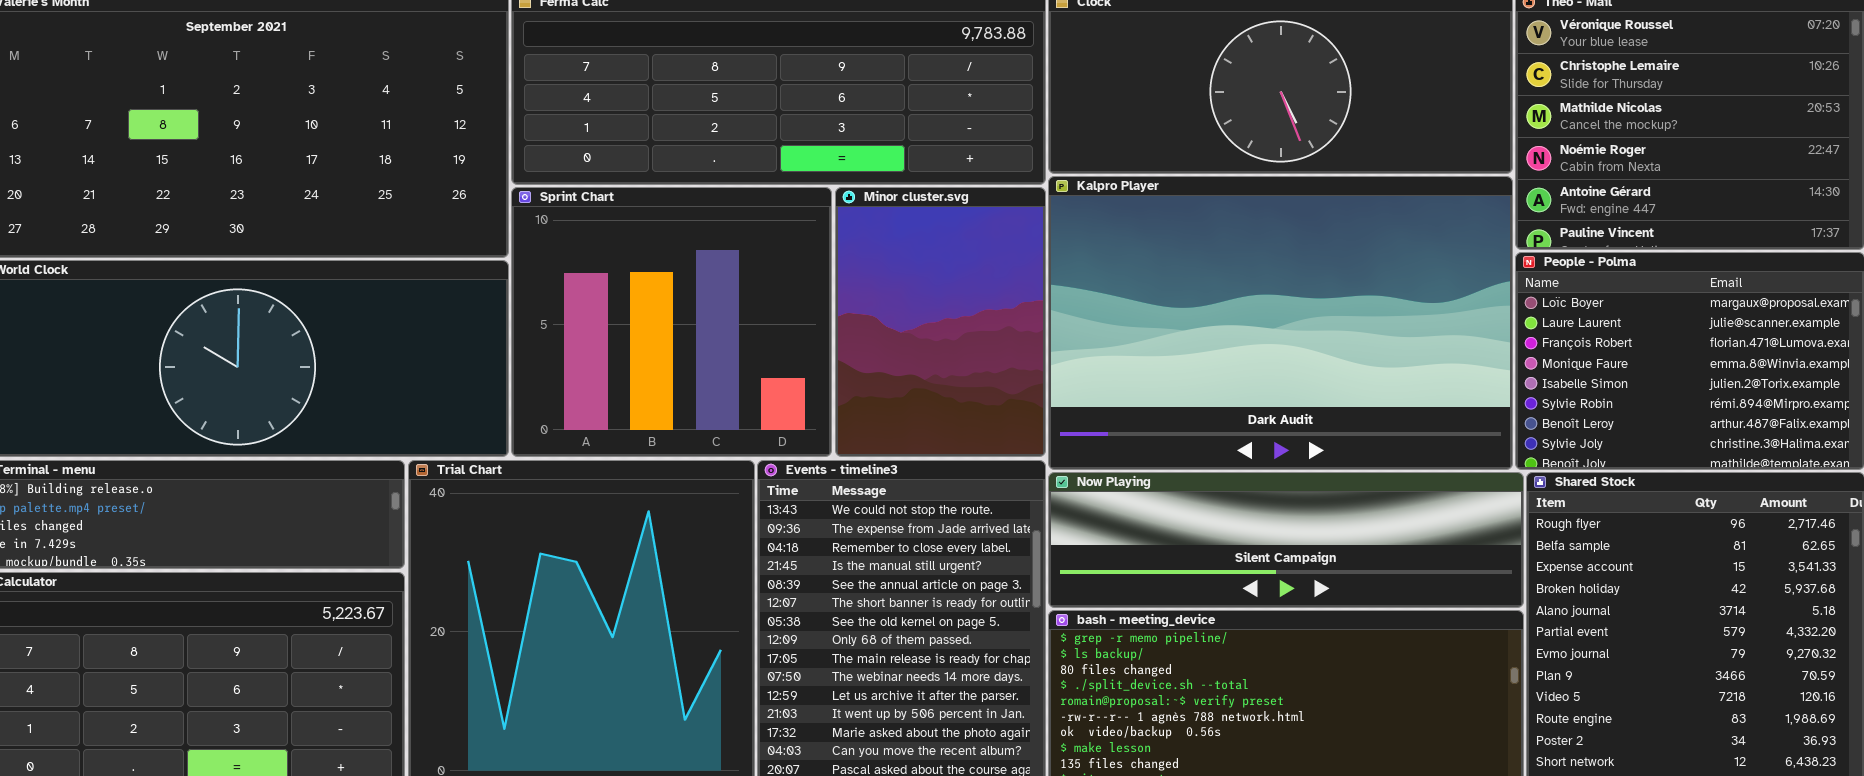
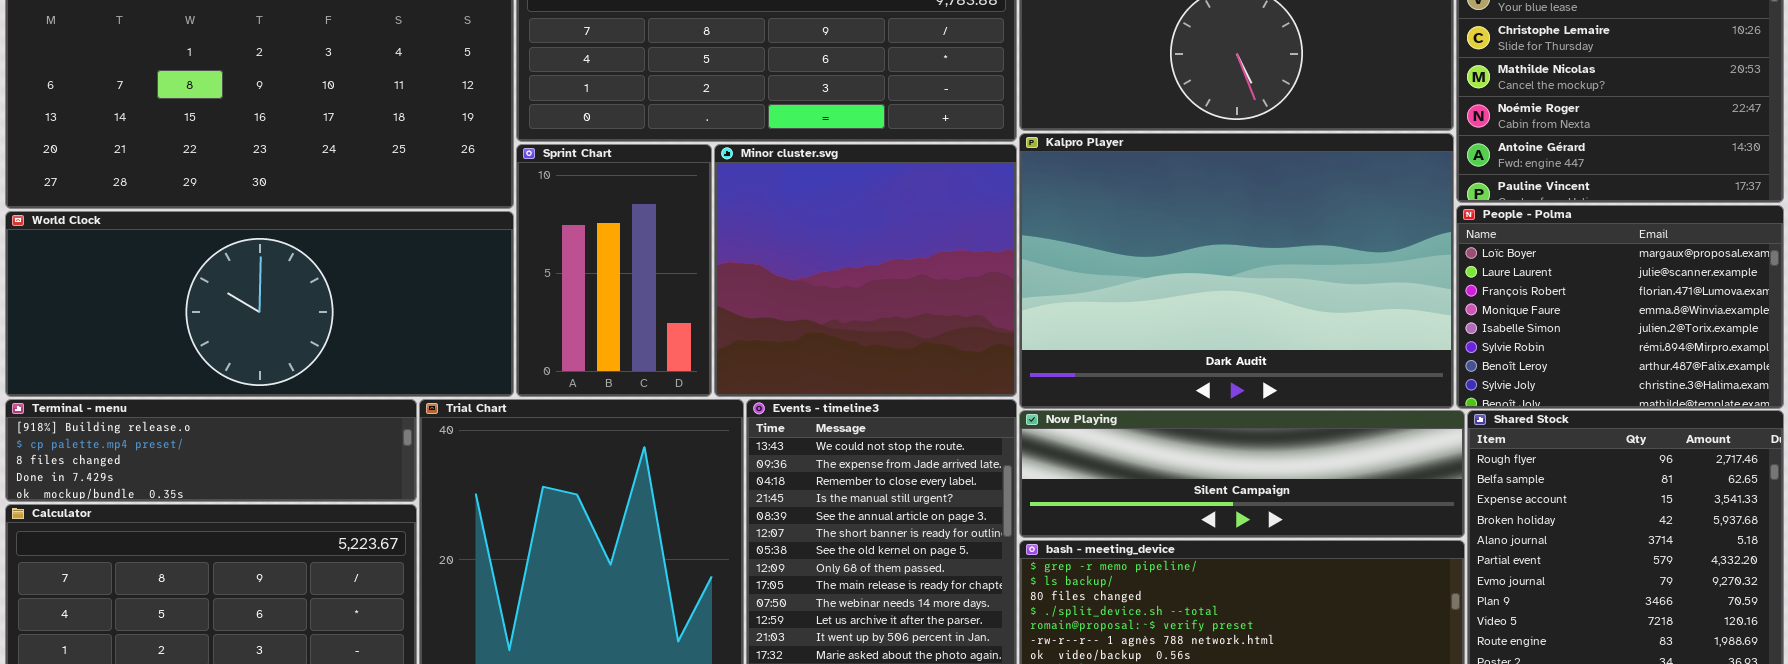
Sprint Chart: [511,187,832,457] -> [516,144,712,397], resized
Minor cluster.svg: [835,187,1046,457] -> [714,144,1017,397], resized

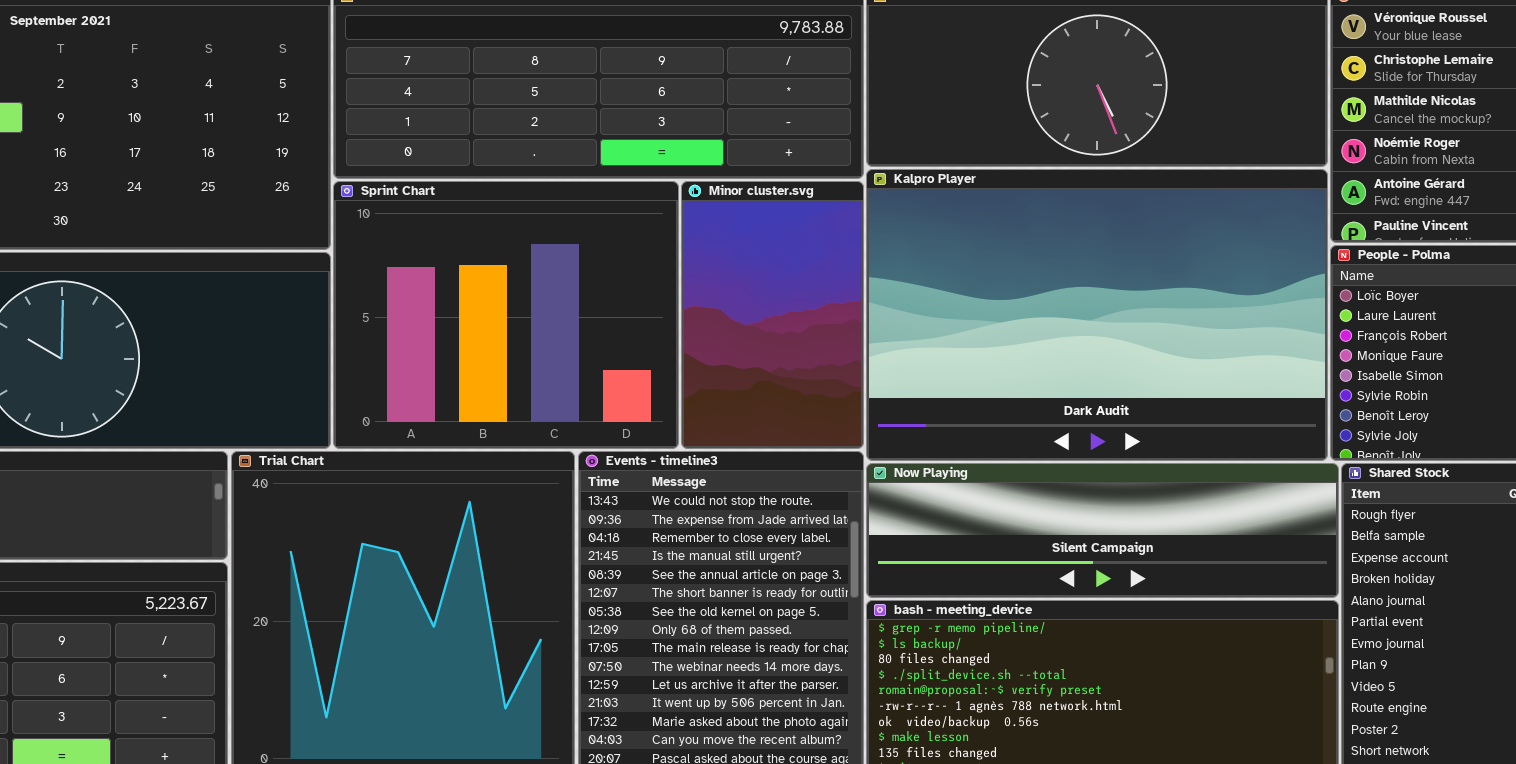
Sprint Chart: [516,144,712,397] -> [333,181,679,449], resized
Minor cluster.svg: [714,144,1017,397] -> [681,181,864,449], resized

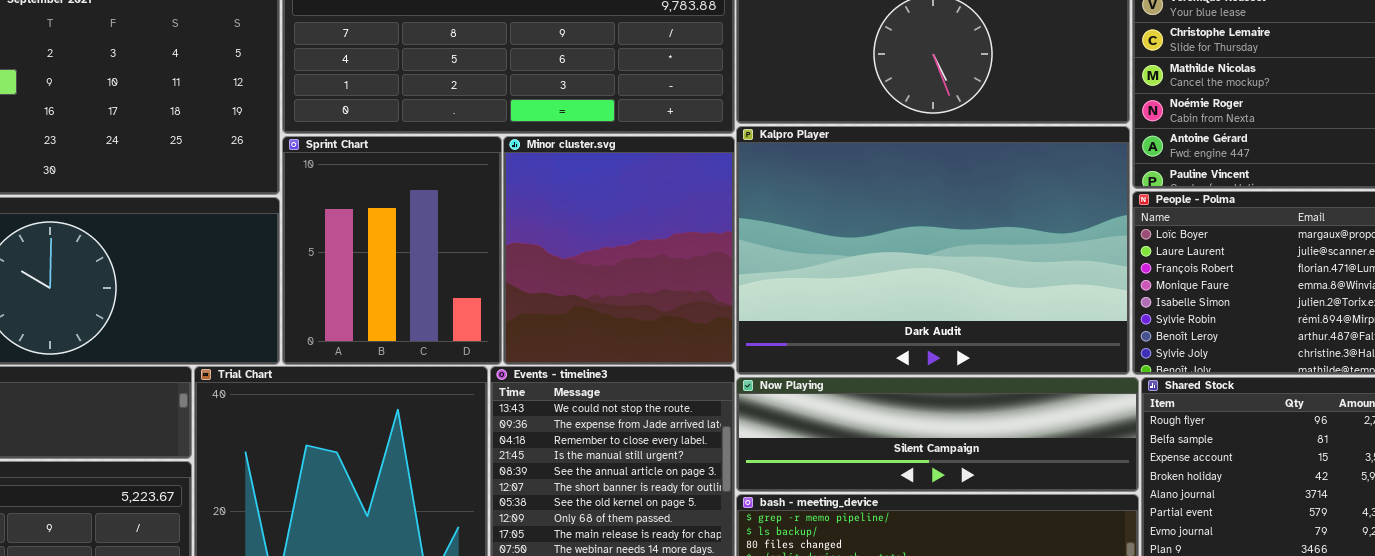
Sprint Chart: [333,181,679,449] -> [282,136,502,365], resized
Minor cluster.svg: [681,181,864,449] -> [503,136,735,365], resized

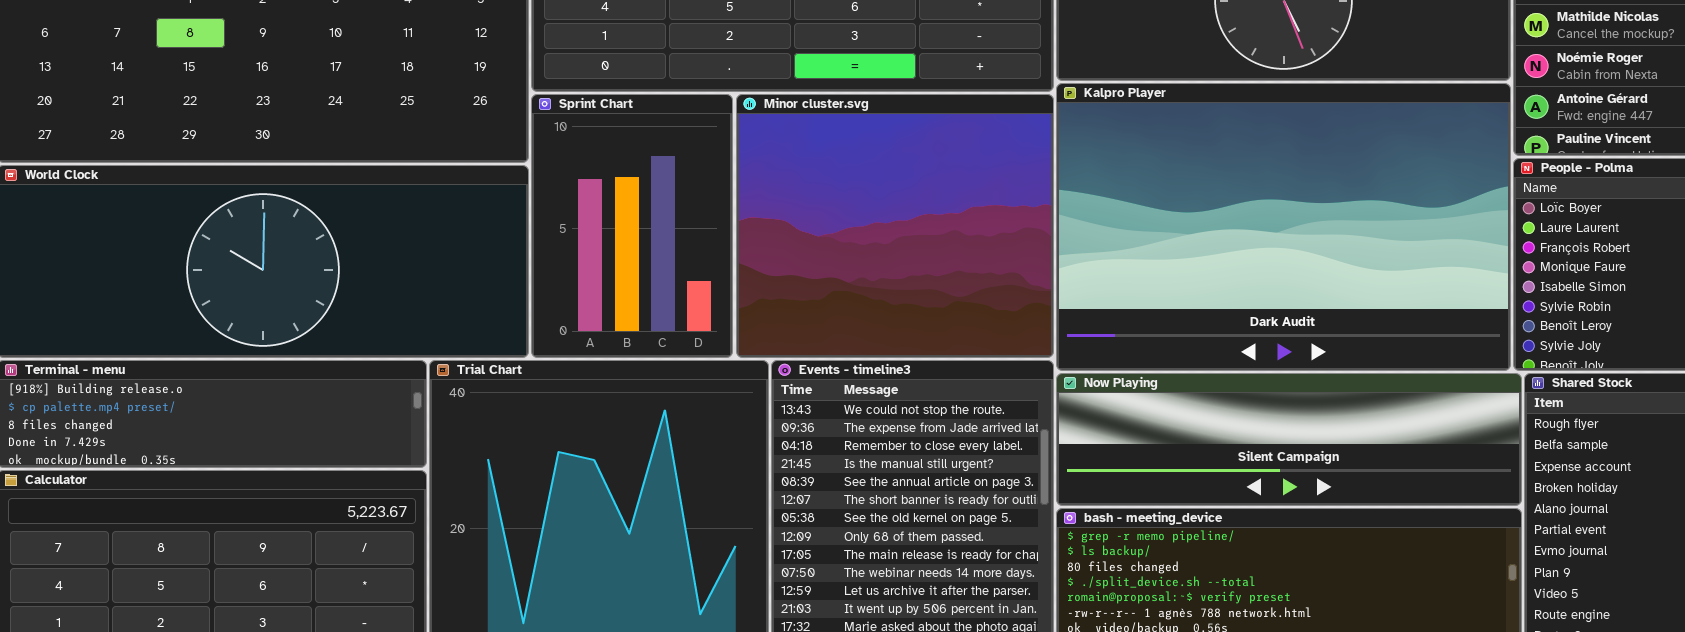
Sprint Chart: [282,136,502,365] -> [531,94,733,358], resized
Minor cluster.svg: [503,136,735,365] -> [736,94,1054,358], resized

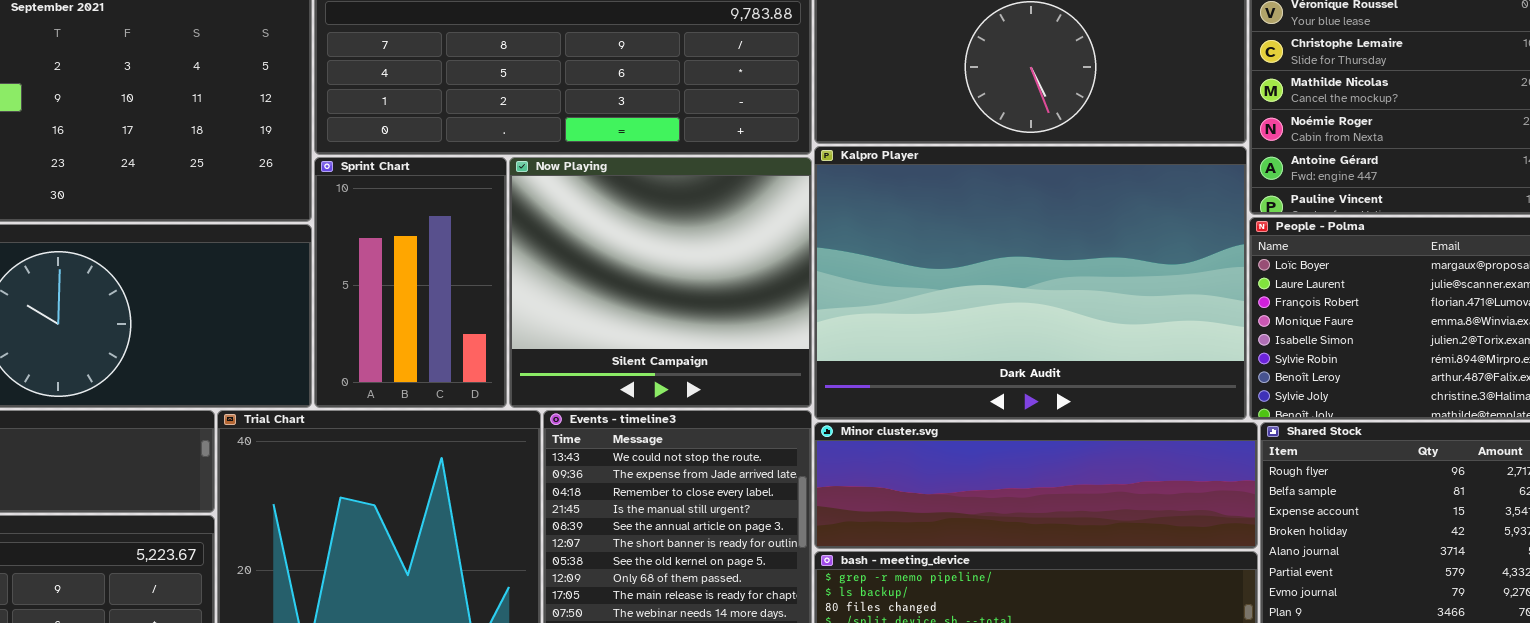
Minor cluster.svg: [736,94,1054,358] -> [814,422,1258,549], moved, resized
Now Playing: [1056,373,1522,506] -> [509,157,812,408], moved, resized

